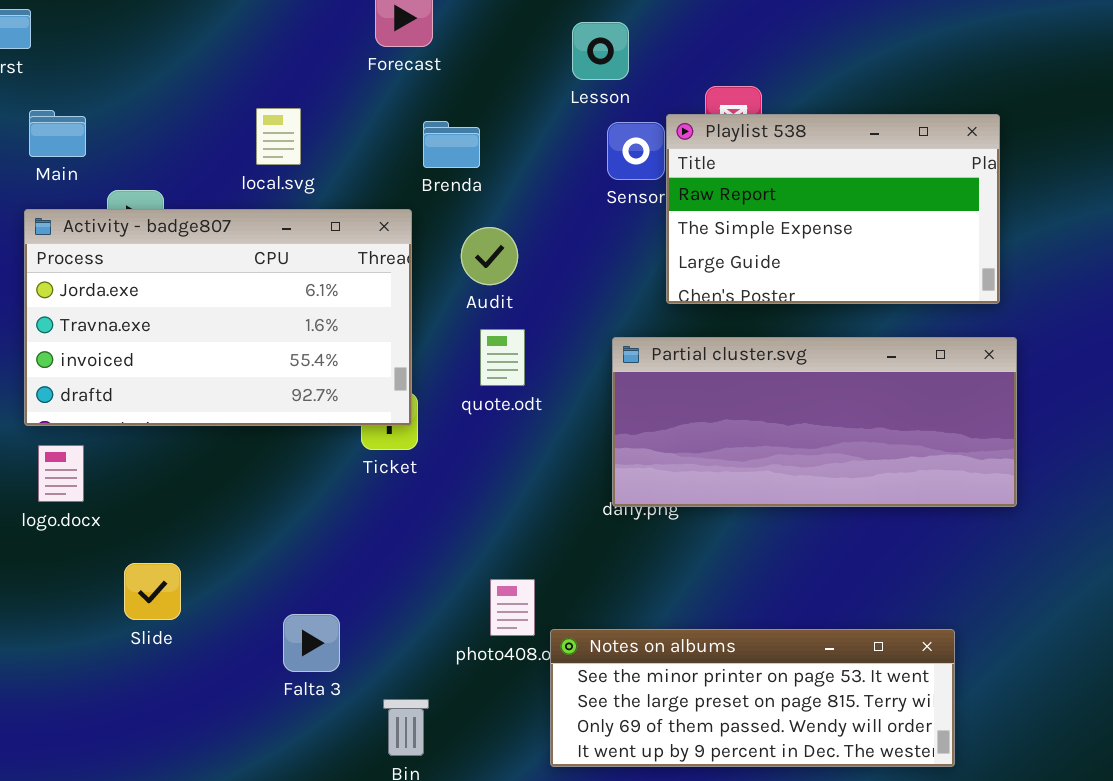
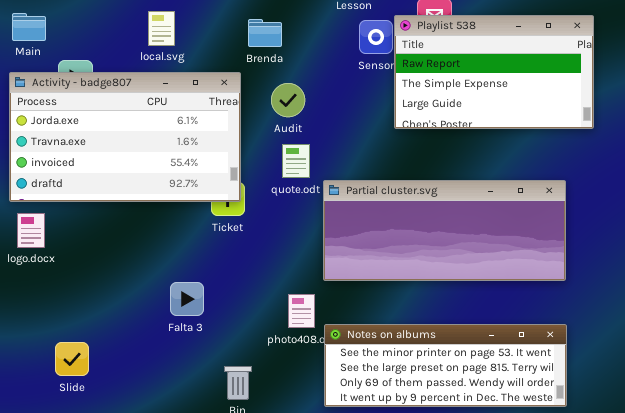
Partial cluster.svg: [612,337,1017,507] -> [323,180,566,281], moved
Slide: [124,563,181,620] -> [55,342,89,376], moved
Falta 3: [283,614,340,672] -> [170,282,204,316], moved

